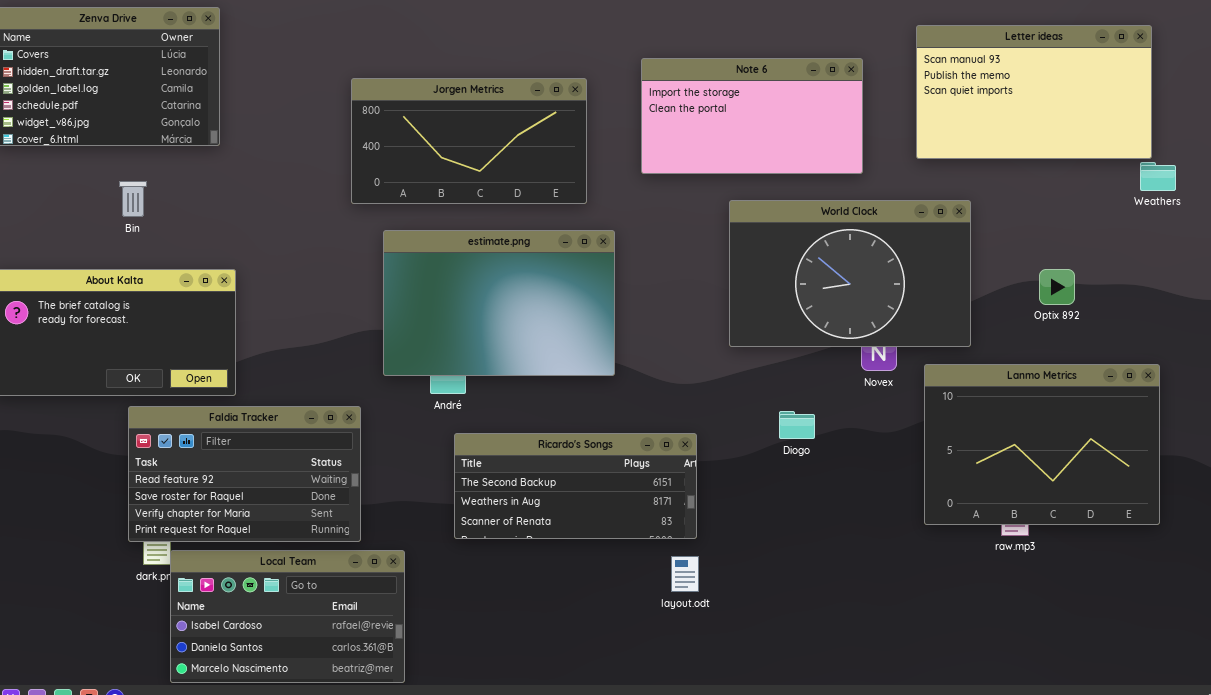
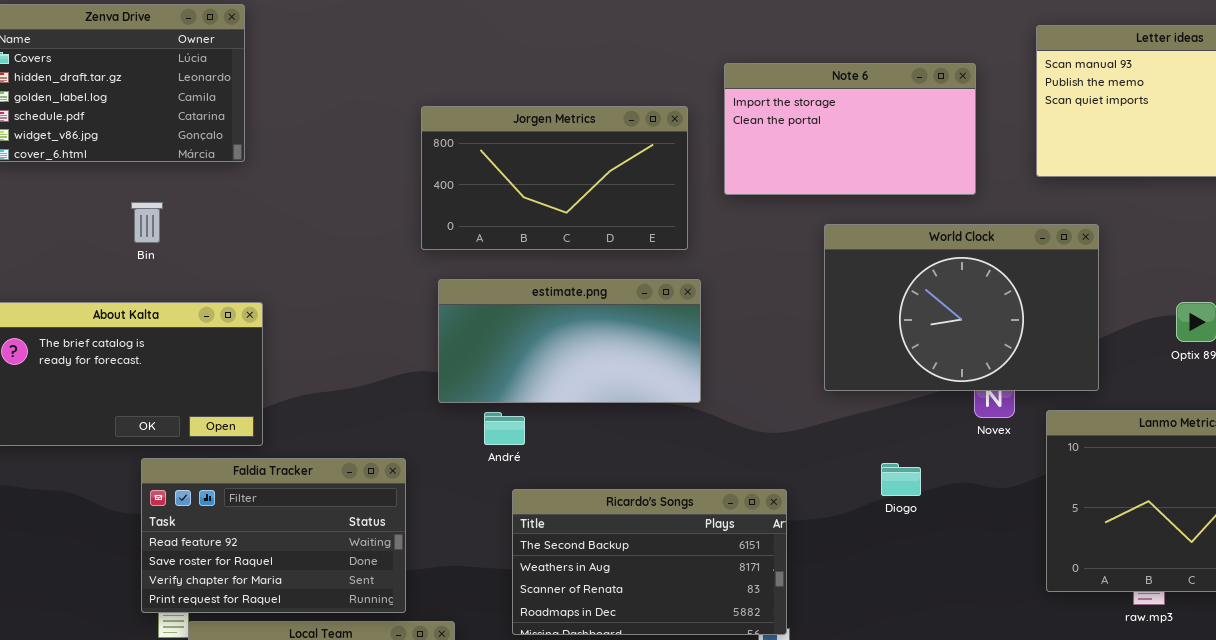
Jorgen Metrics: [351,78,587,204] -> [421,106,688,250], moved
estimate.png: [383,230,615,376] -> [438,279,701,403], moved, resized
Ricardo's Songs: [454,433,697,539] -> [512,489,787,635], resized

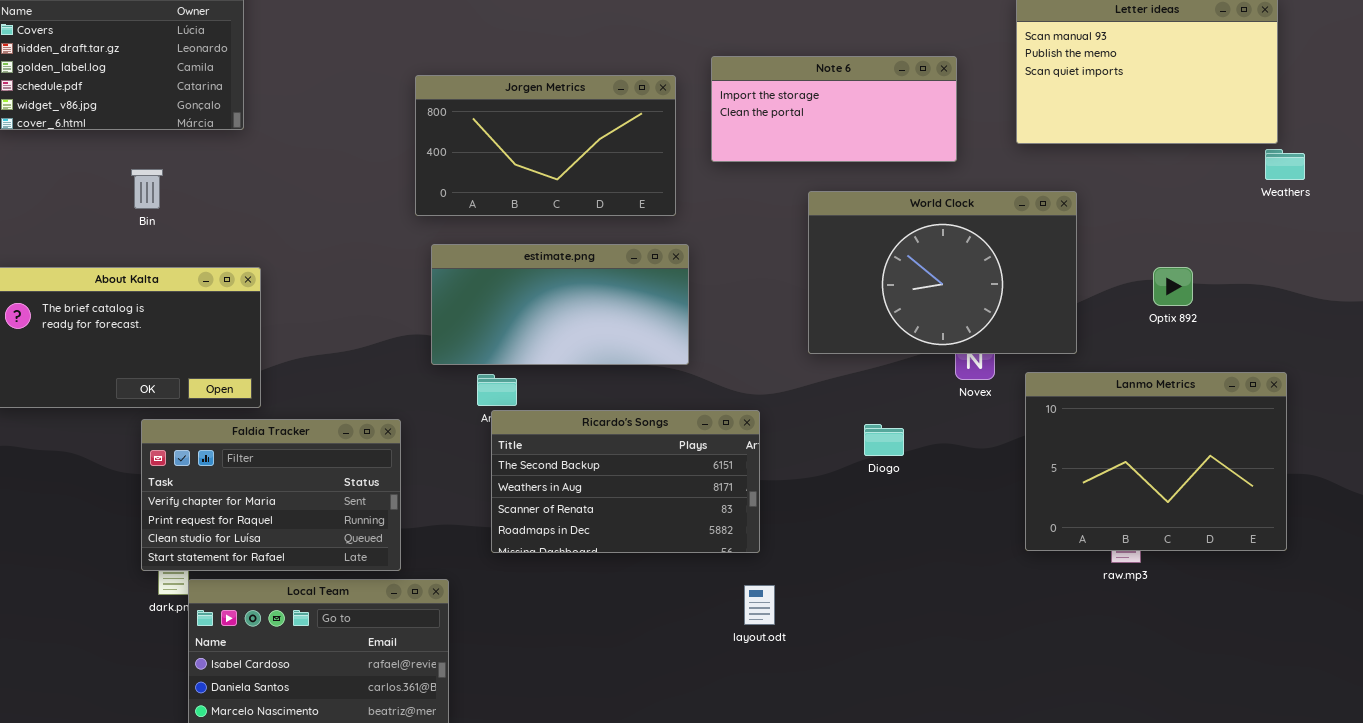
Note 6: [724,63,976,195] -> [711,56,957,162], resized
Faldia Tracker: [141,458,406,613] -> [141,419,401,571], scrolled down 2 rows
Ricardo's Songs: [512,489,787,635] -> [491,410,760,553], moved

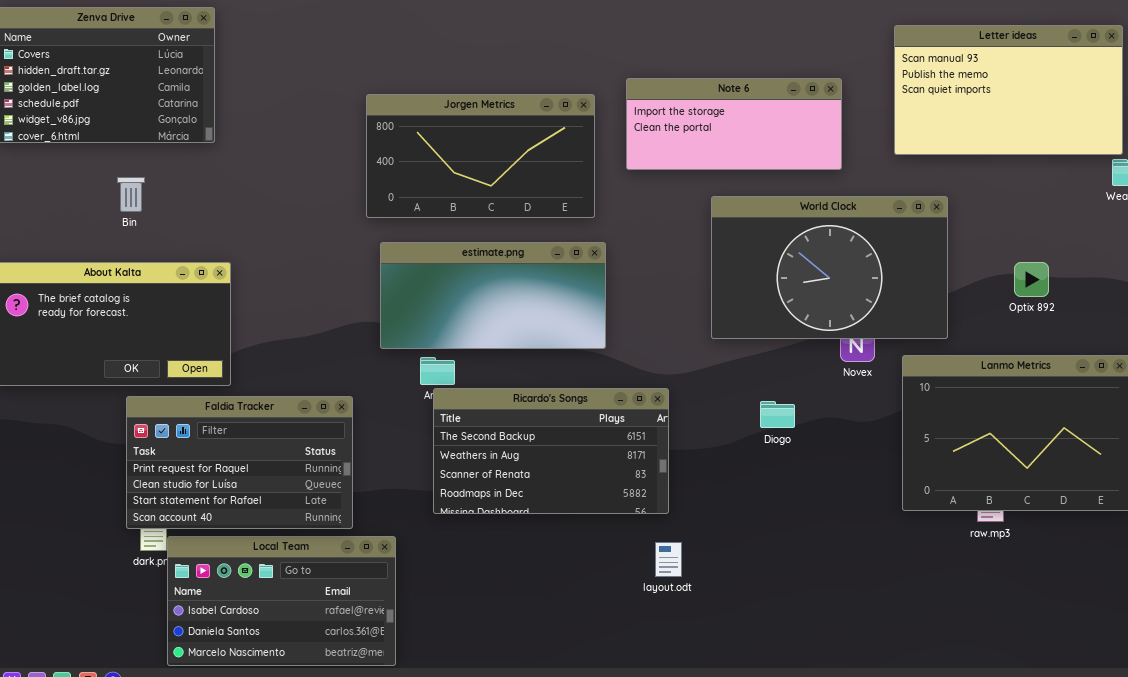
Faldia Tracker: [141,419,401,571] -> [126,396,353,529], scrolled down 1 row

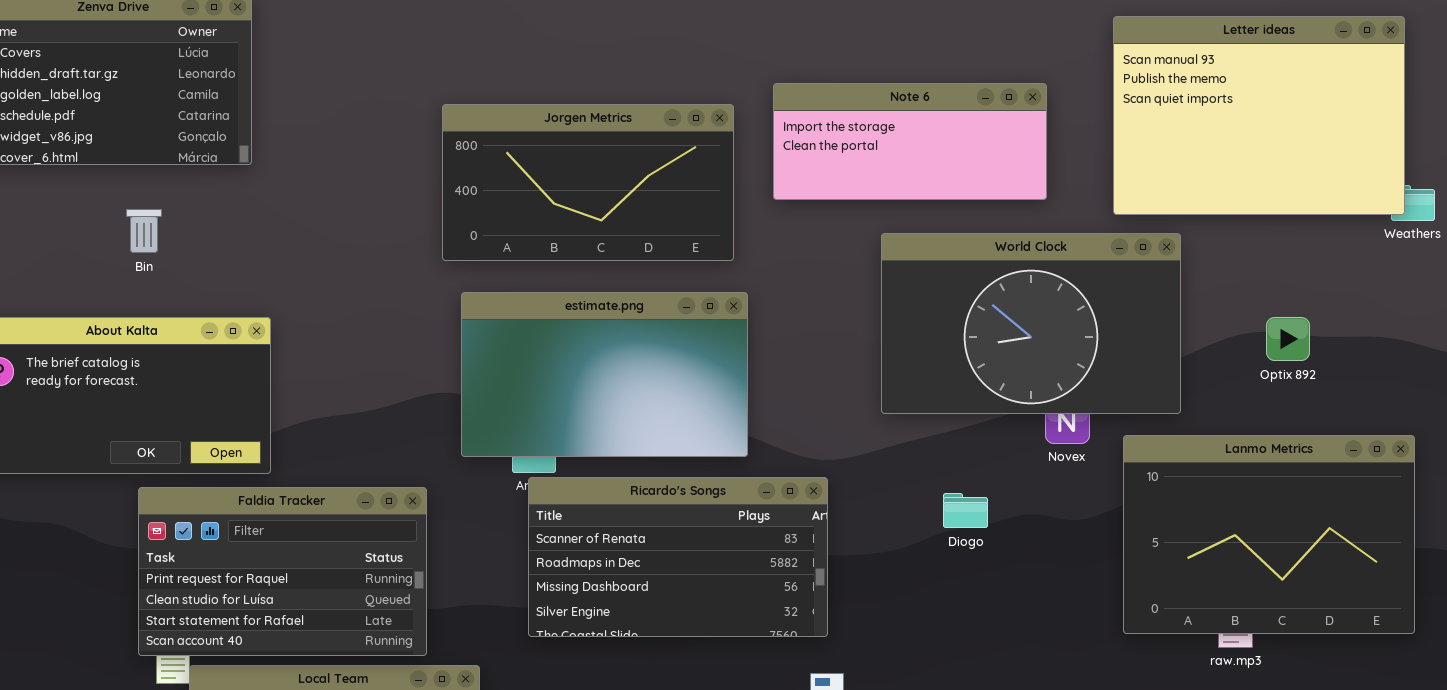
Letter ideas: [894,25,1123,155] -> [1113,16,1405,215], resized
estimate.png: [380,242,606,349] -> [461,292,748,457], resized
Ricardo's Songs: [433,388,669,514] -> [528,477,828,637], scrolled down 2 rows

